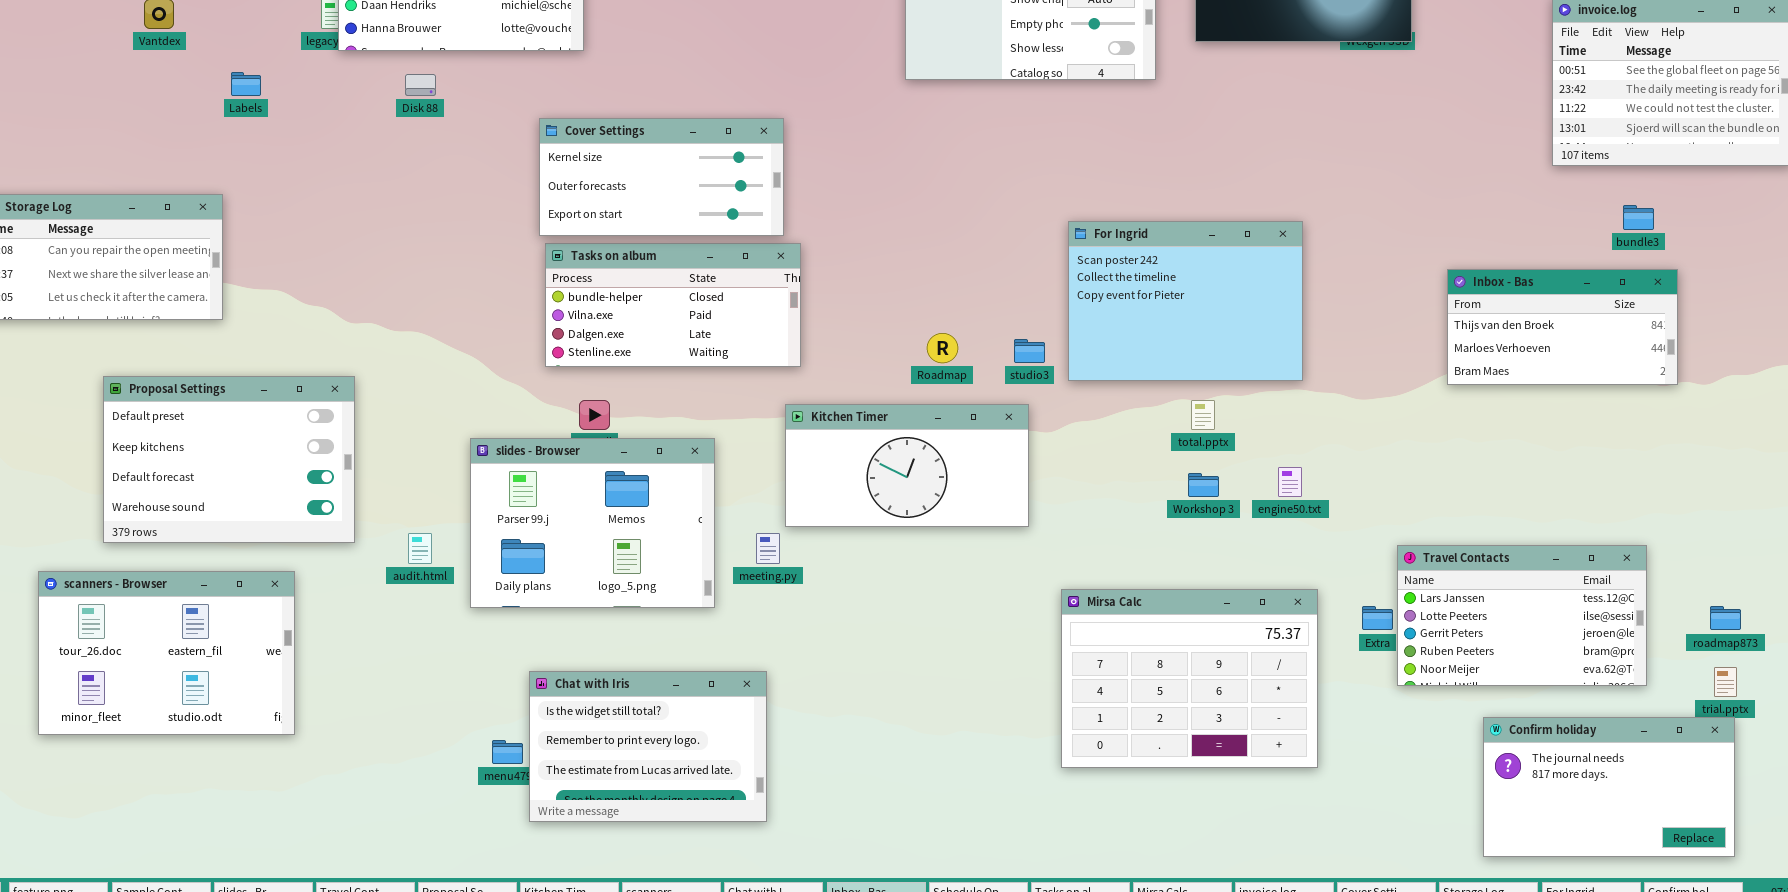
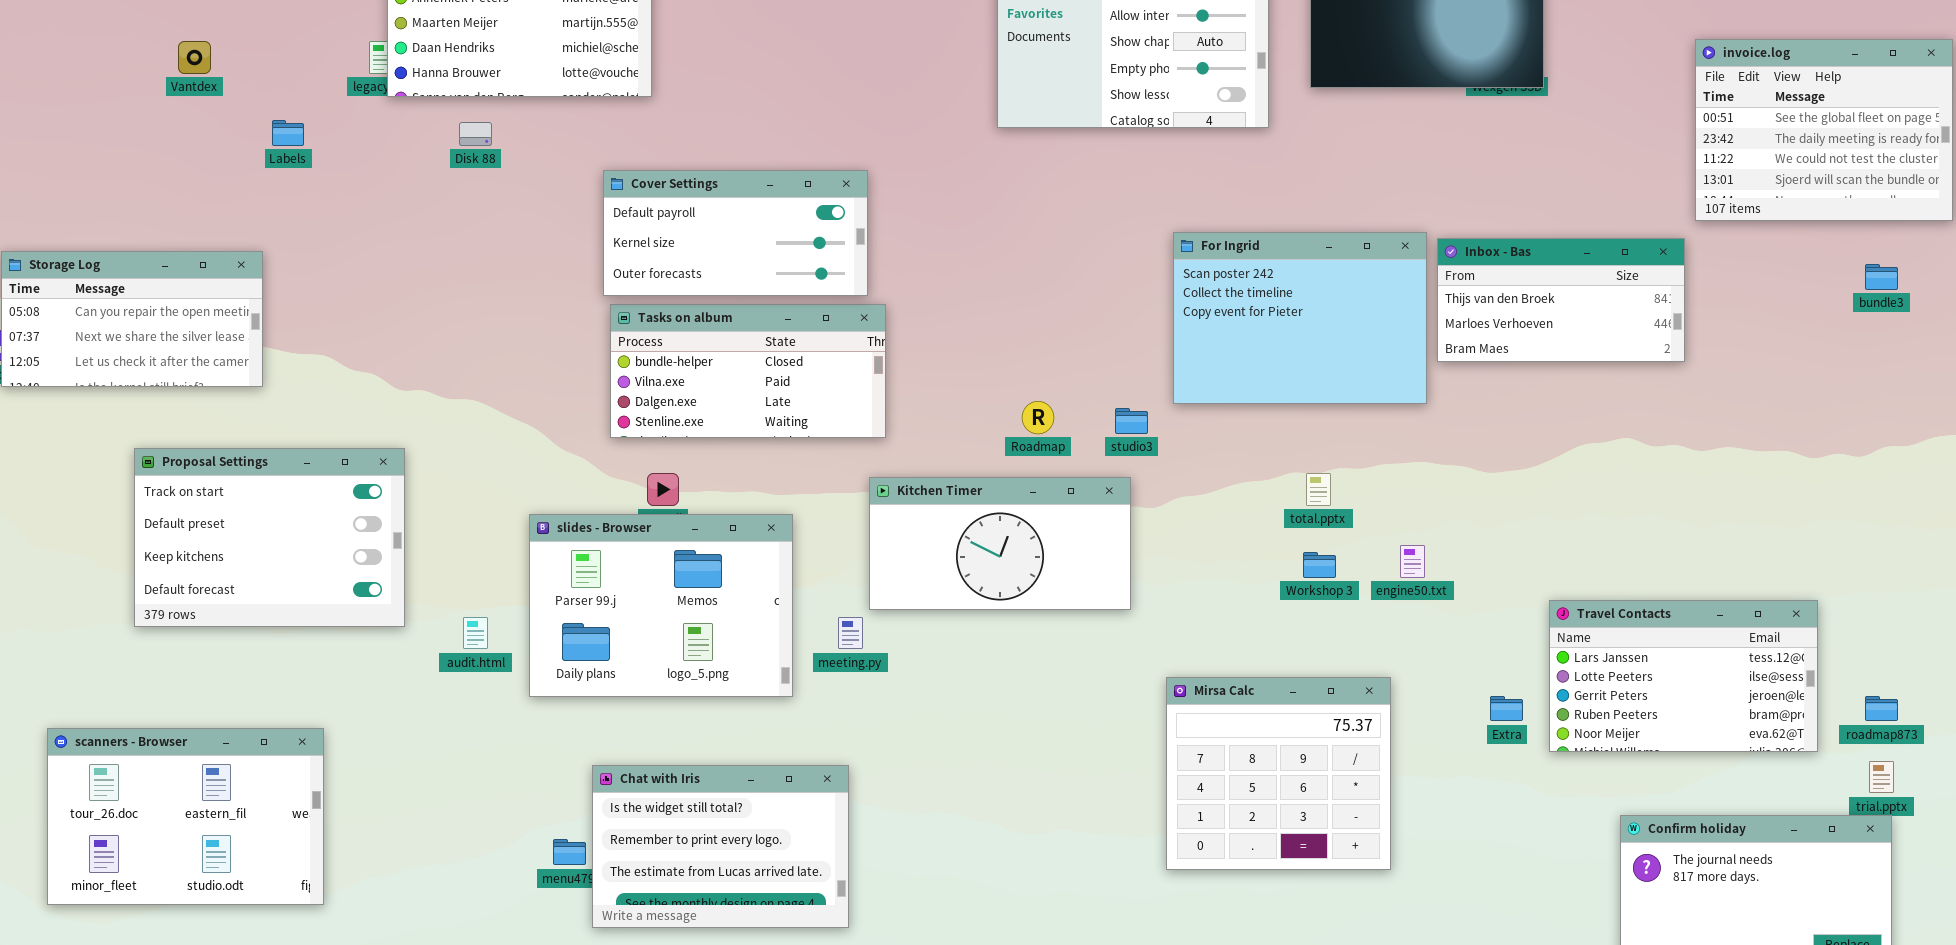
Cover Settings: [539,118,784,236] -> [603,170,868,296], scrolled up 1 row
bundle3: [1623,205,1654,230] -> [1865,264,1898,290], moved
For Ingrid: [1068,221,1303,381] -> [1173,232,1427,404], moved
Inbox - Bas: [1447,269,1678,385] -> [1437,238,1685,362], moved
Proposal Settings: [103,376,355,543] -> [134,448,405,627], scrolled up 1 row
Travel Contacts: [1397,545,1647,686] -> [1549,600,1818,752], moved
scanners - Browser: [38,571,295,735] -> [47,728,324,905], moved
Mirsa Calc: [1061,589,1318,768] -> [1166,677,1391,870], resized

